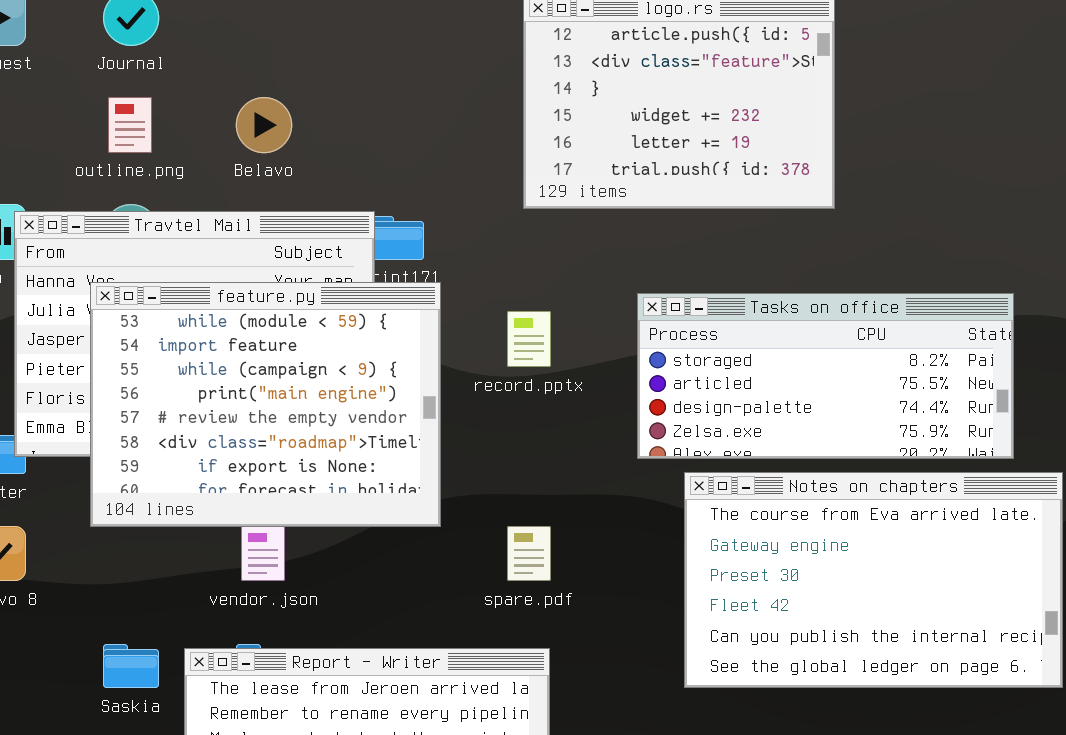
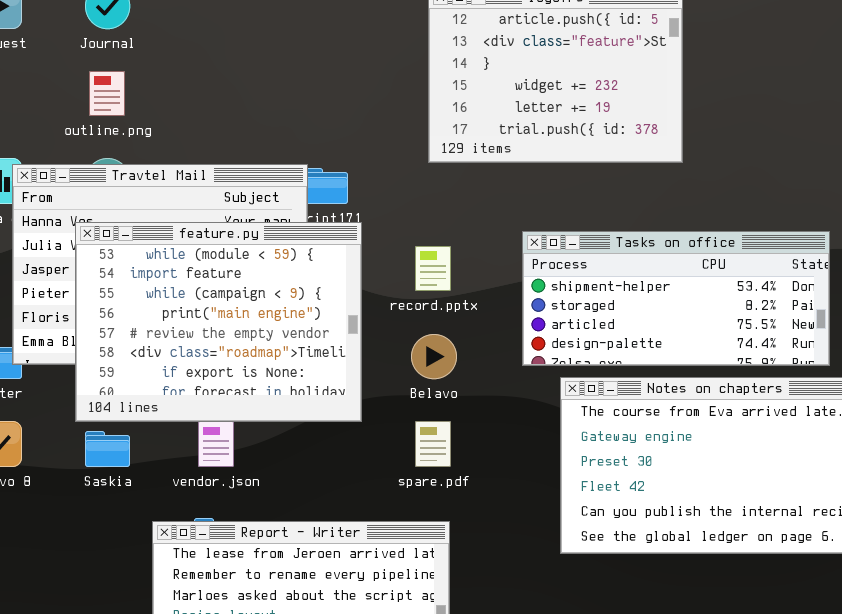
Belavo: [236,97,292,153] -> [411,334,457,379], moved
Tasks on office: [637,293,1014,459] -> [522,231,830,366], scrolled up 1 row
Saskia: [103,644,159,688] -> [85,431,130,467], moved

